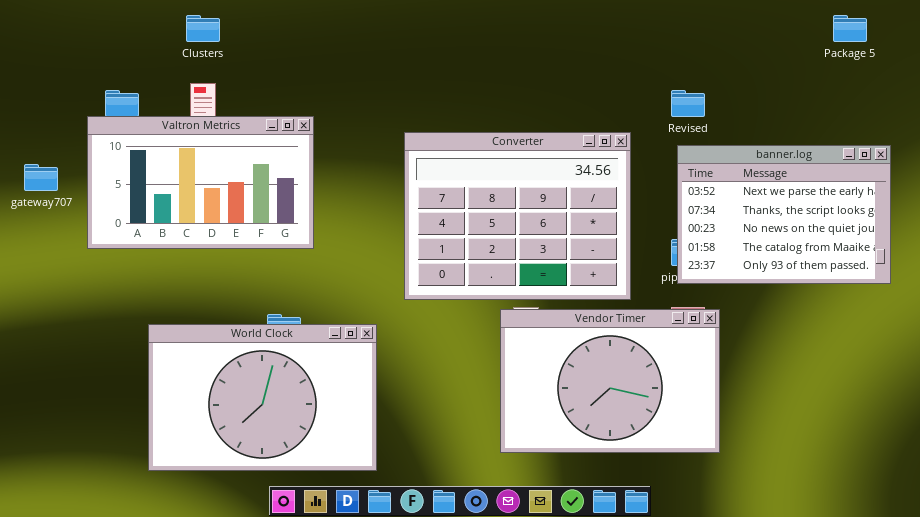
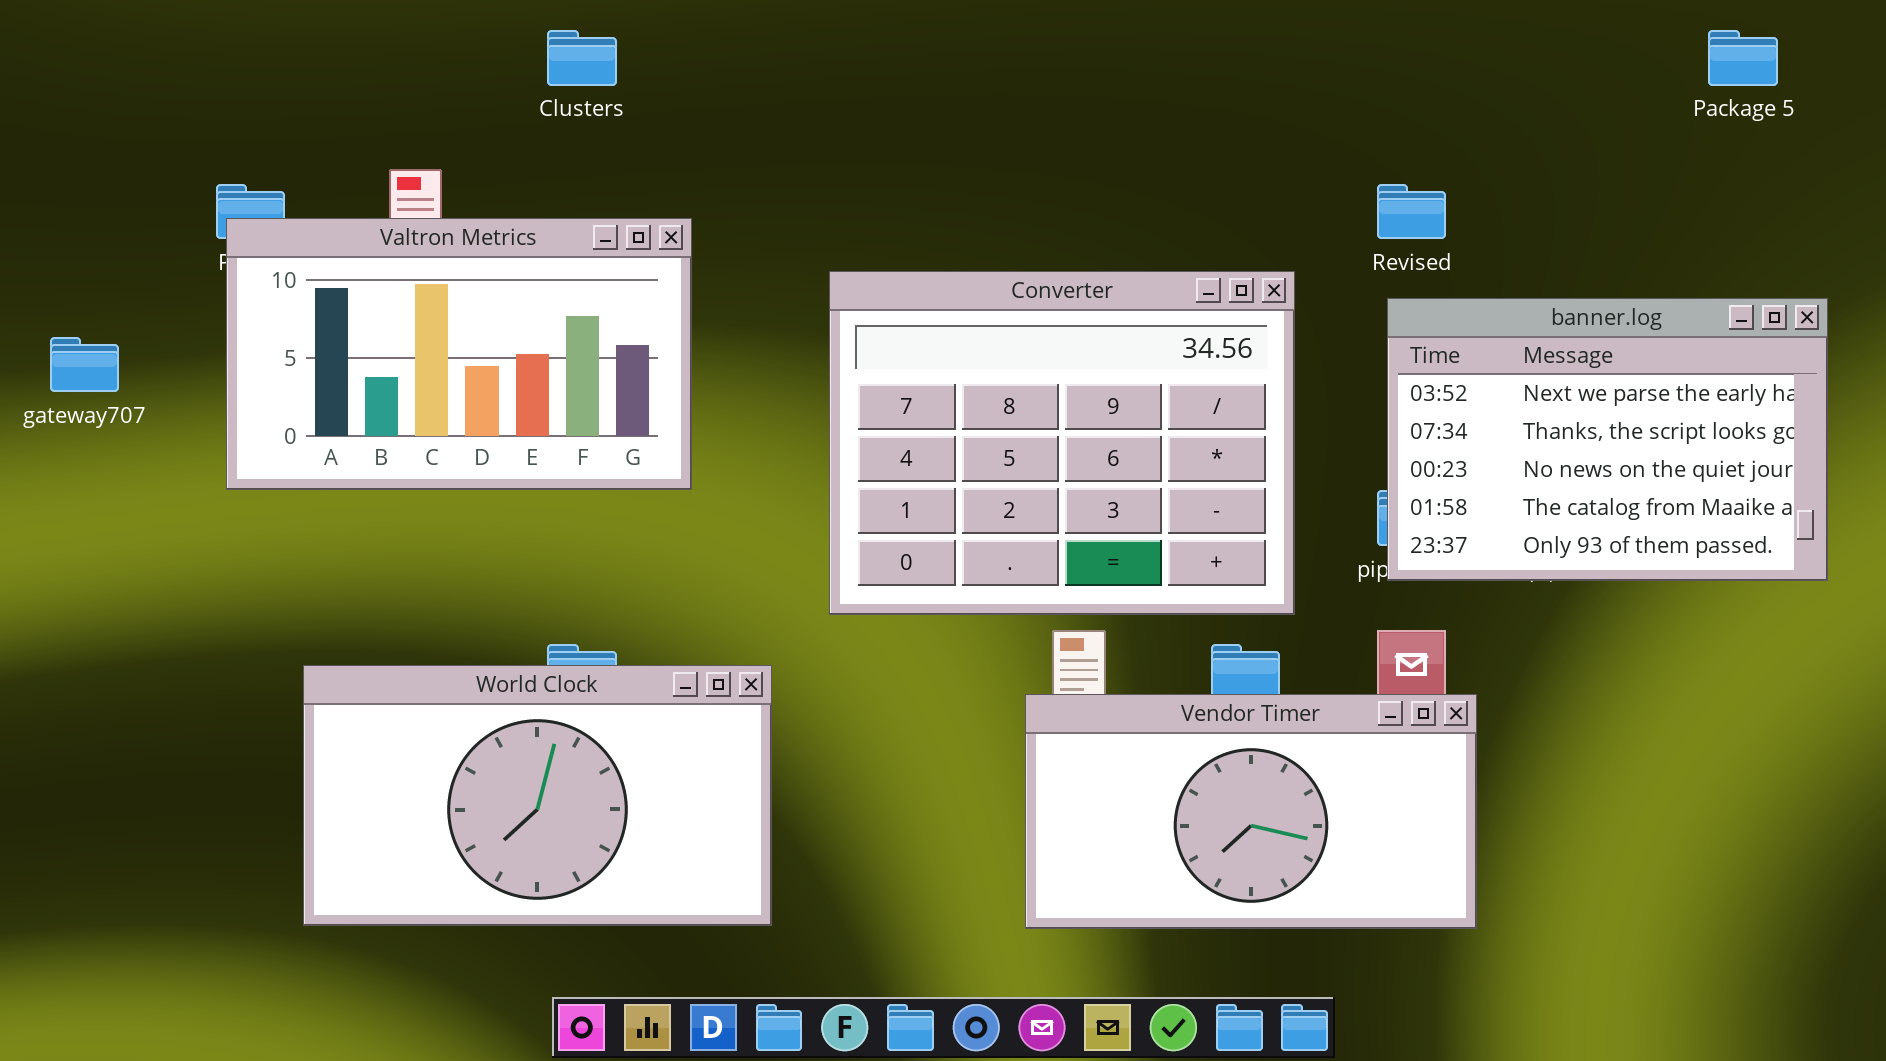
Clusters: [186,15,220,42] -> [547,30,617,86], moved
Valtron Metrics: [87,116,314,249] -> [226,218,692,490], moved
Vendor Timer: [500,309,720,453] -> [1025,694,1477,929], resized
World Clock: [148,324,377,471] -> [303,665,772,926], resized

